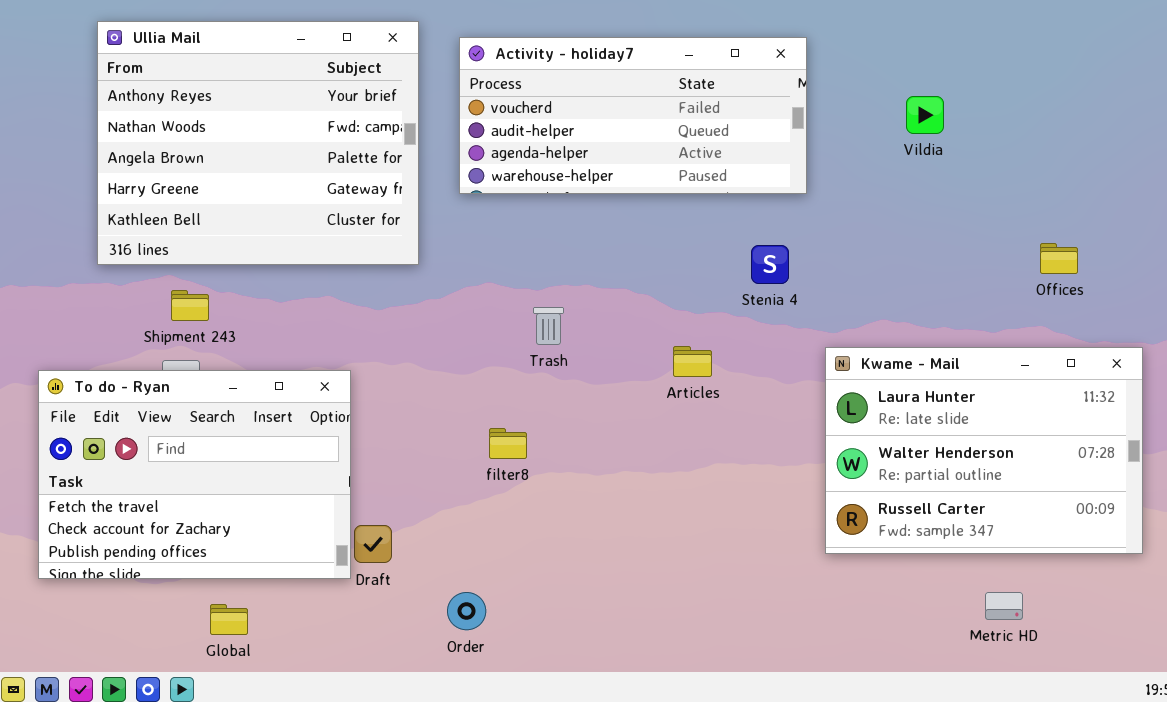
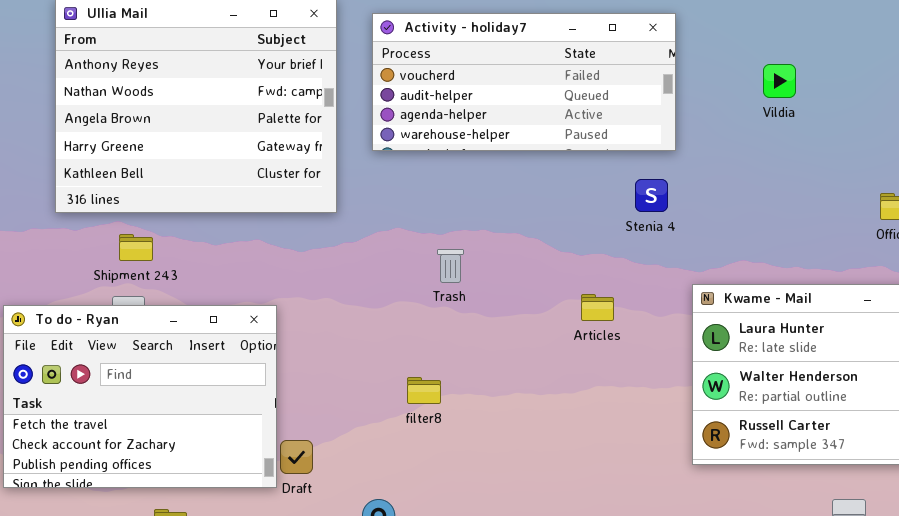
Stenia 4: [751,245,789,284] -> [635,179,668,212], moved
Articles: [673,346,712,377] -> [581,294,614,321], moved
filter8: [489,428,527,459] -> [407,377,441,404], moved

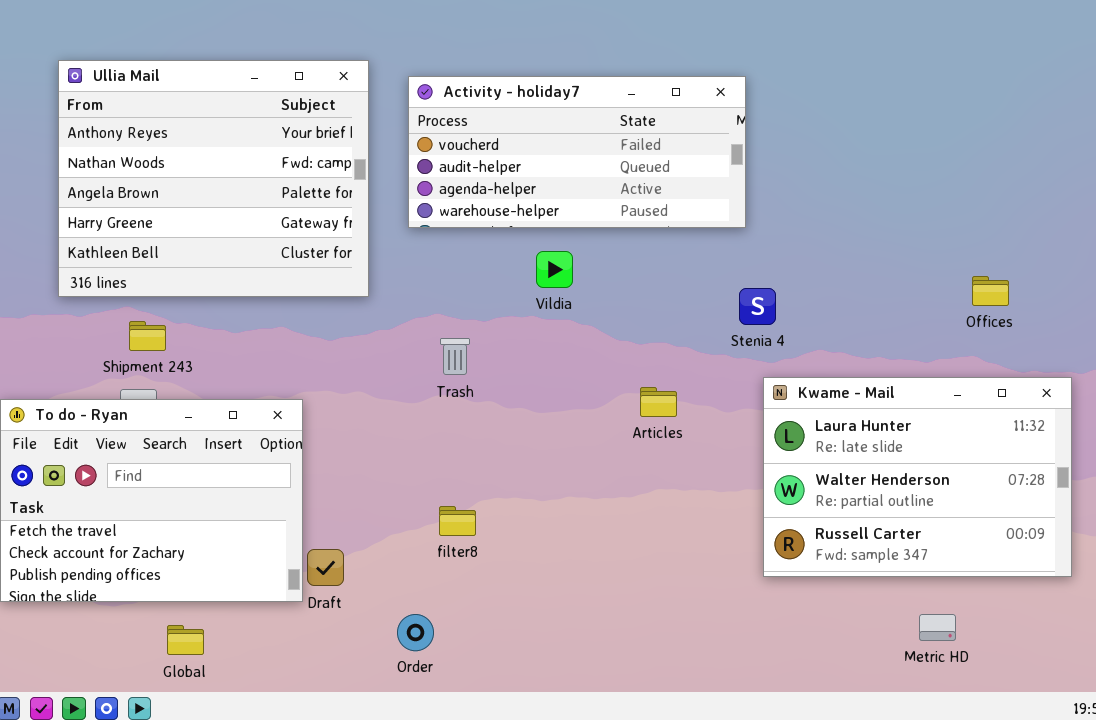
Vildia: [763,64,796,98] -> [536,251,573,288], moved
Stenia 4: [635,179,668,212] -> [739,288,776,325], moved
Trash: [437,249,464,283] -> [440,338,470,375], moved
filter8: [407,377,441,404] -> [439,506,476,536], moved

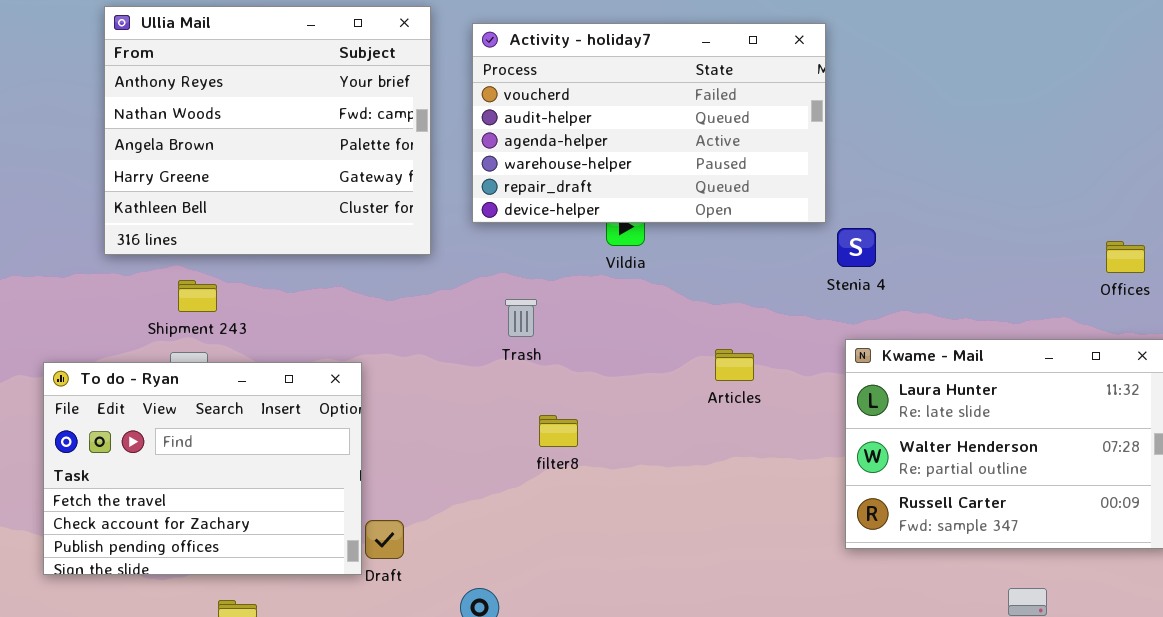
Activity - holiday7: [408,76,746,228] -> [472,23,826,223], resized
Offices: [972,276,1009,306] -> [1106,241,1145,273], moved
Stenia 4: [739,288,776,325] -> [837,228,876,267], moved
filter8: [439,506,476,536] -> [539,415,578,447], moved

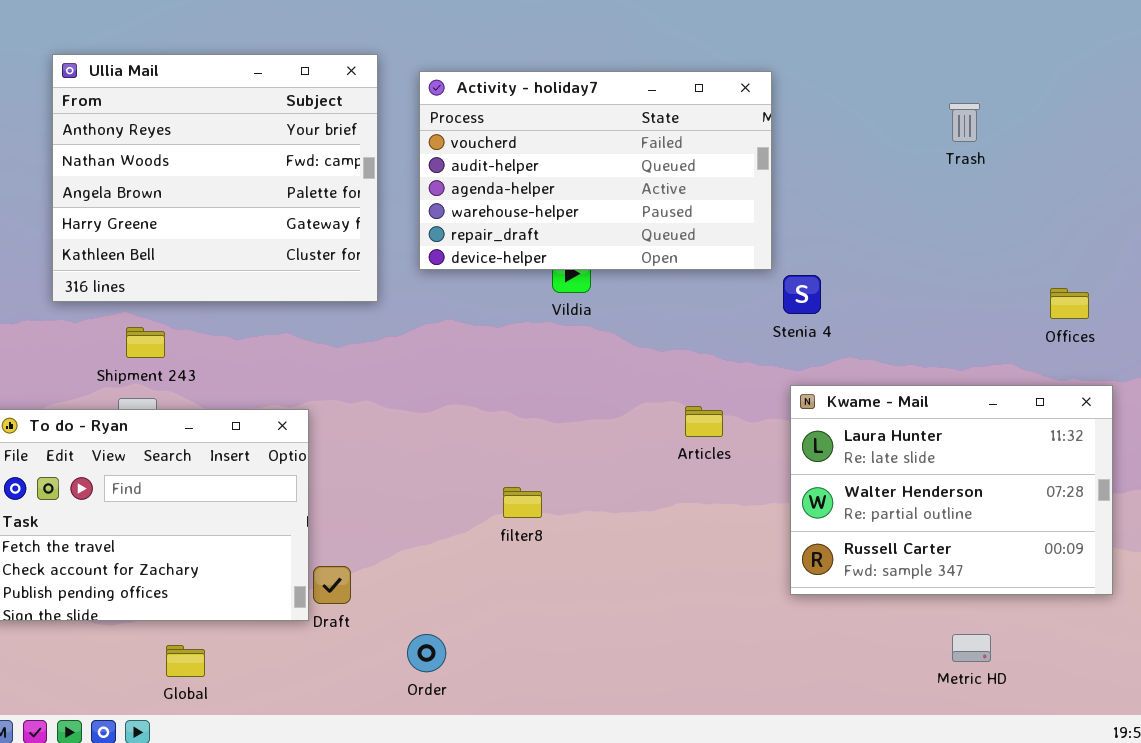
Trash: [505,299,537,337] -> [949,103,980,142], moved
Articles: [715,349,754,381] -> [685,406,723,437], moved
filter8: [539,415,578,447] -> [503,487,542,518], moved

